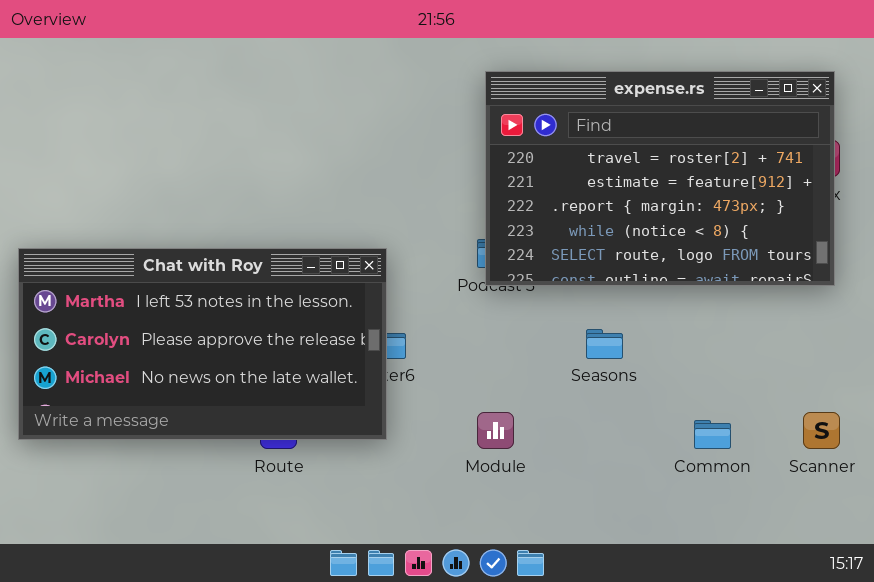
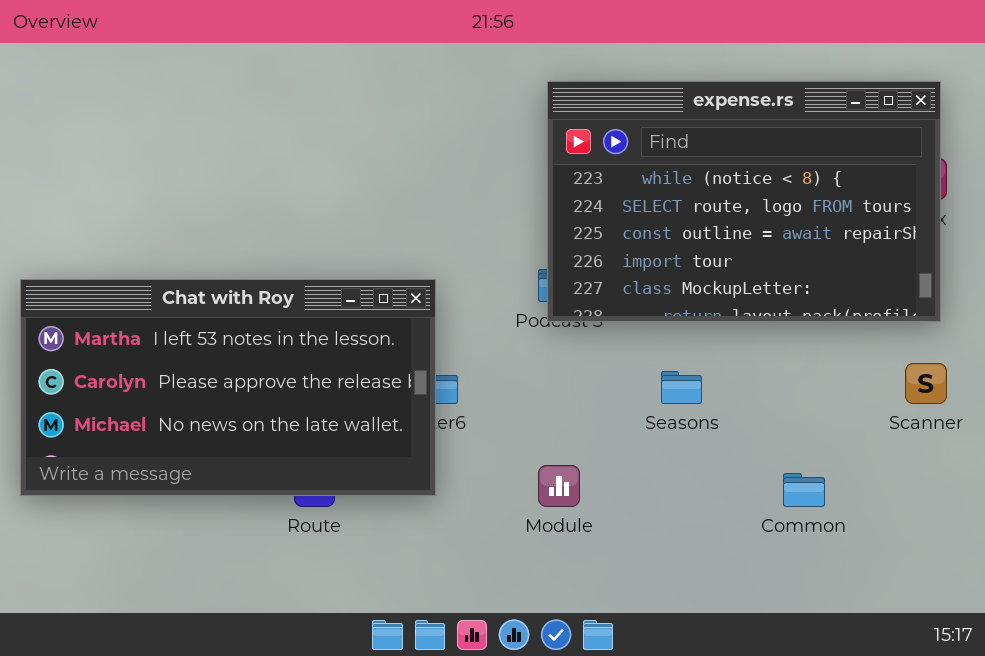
expense.rs: [485,71,835,286] -> [547,81,941,322], scrolled down 3 rows
Scanner: [803,412,840,449] -> [905,363,947,404], moved

